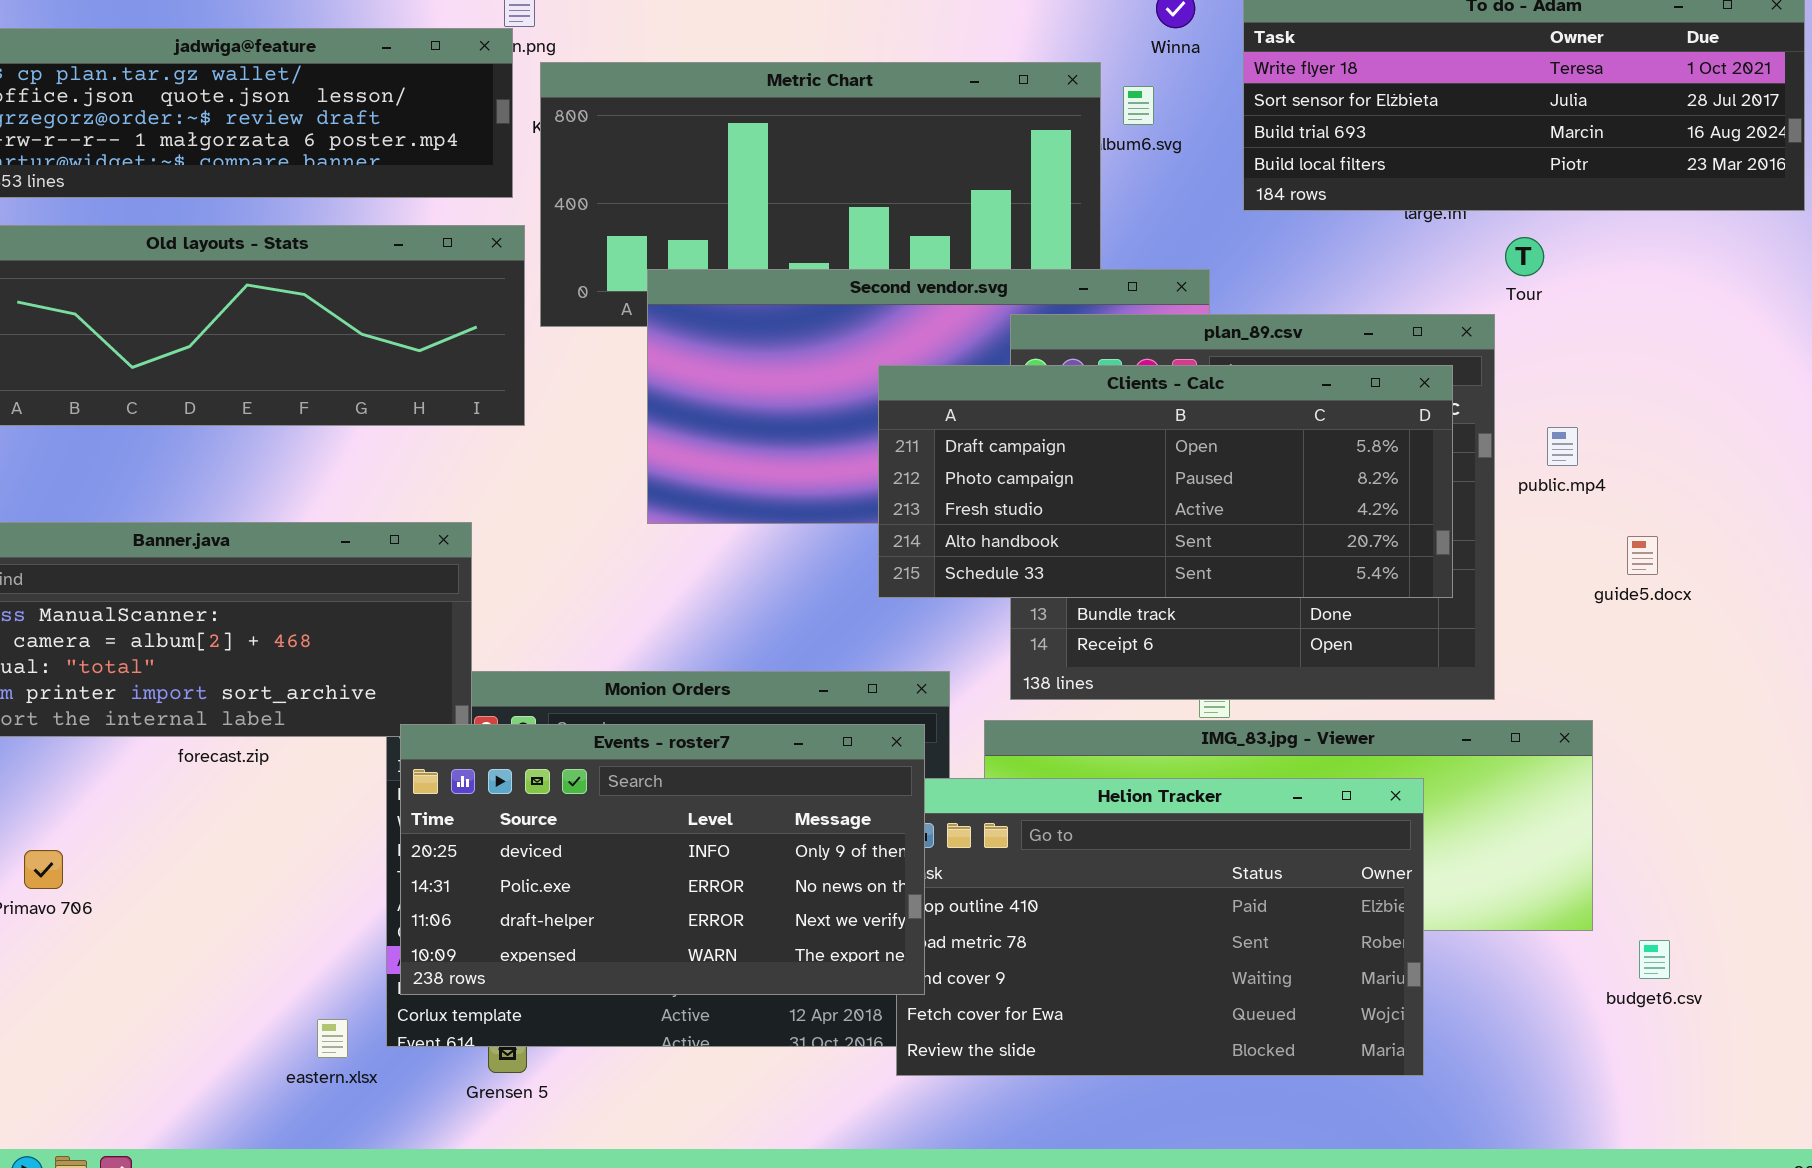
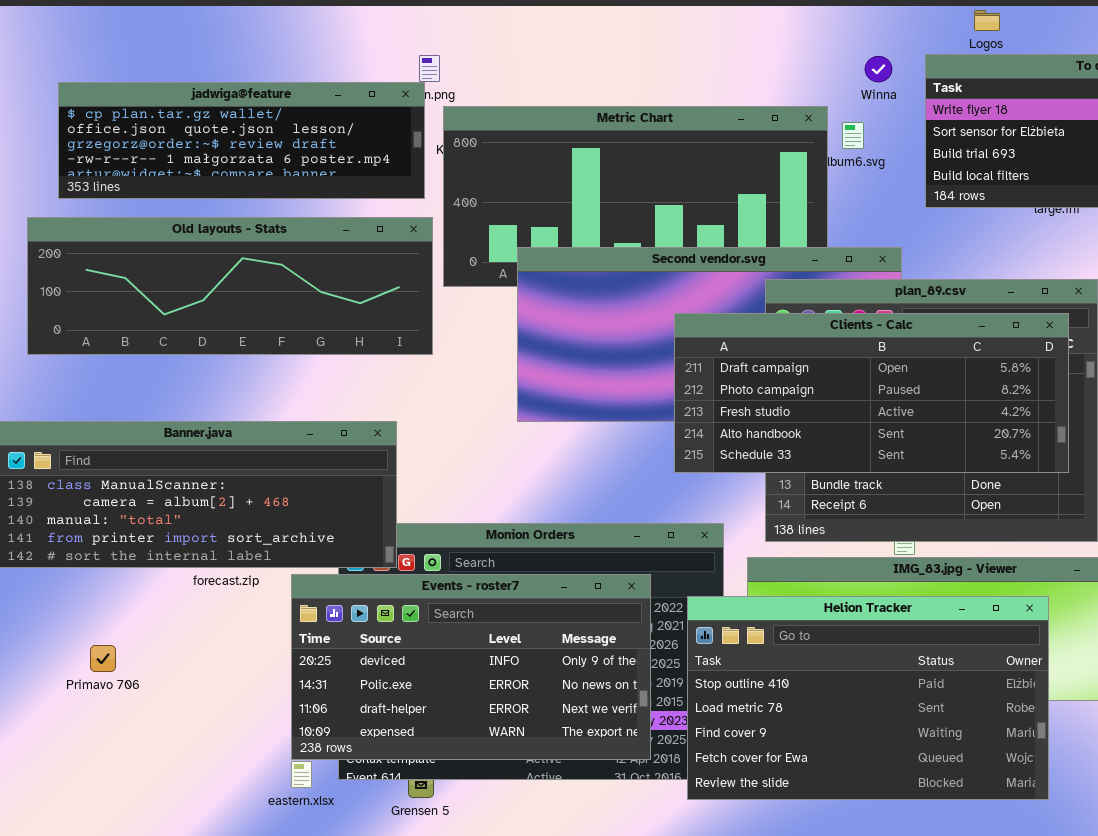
Events - roster7: [400,724,925,995] -> [291,574,651,760], moved

